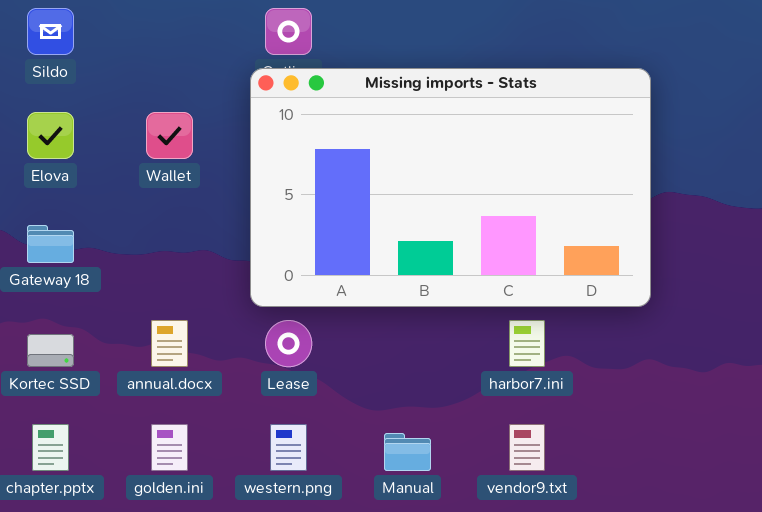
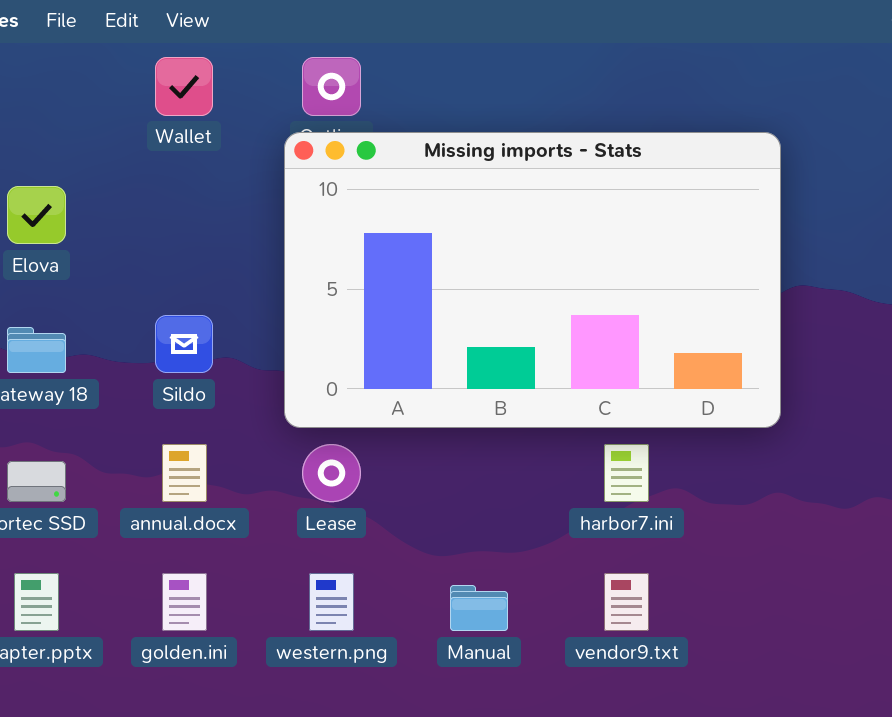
Sildo: [27,8,74,55] -> [155,315,213,373], moved
Wallet: [146,112,193,159] -> [155,57,213,116], moved

